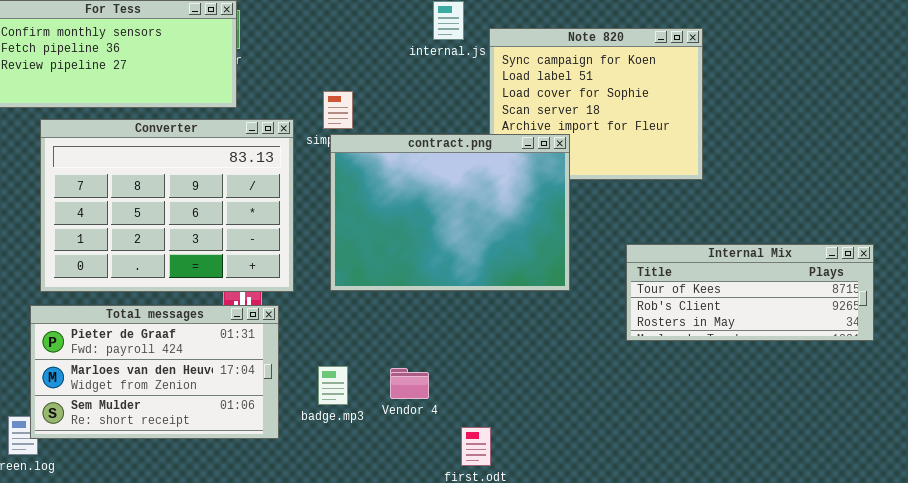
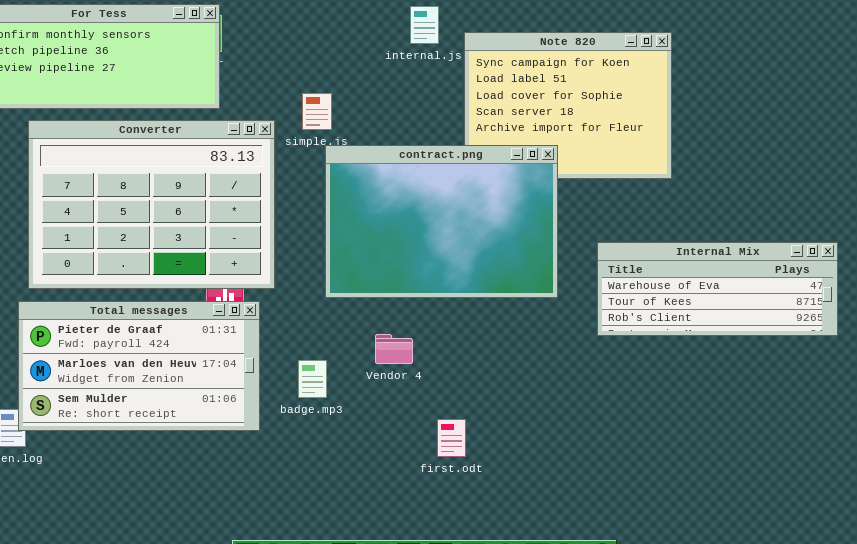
contract.png: [330,134,570,291] -> [325,145,558,298], moved
Internal Mix: [626,244,874,341] -> [597,242,838,336], scrolled up 1 row
Vendor 4: [390,368,429,399] -> [375,334,413,364], moved

